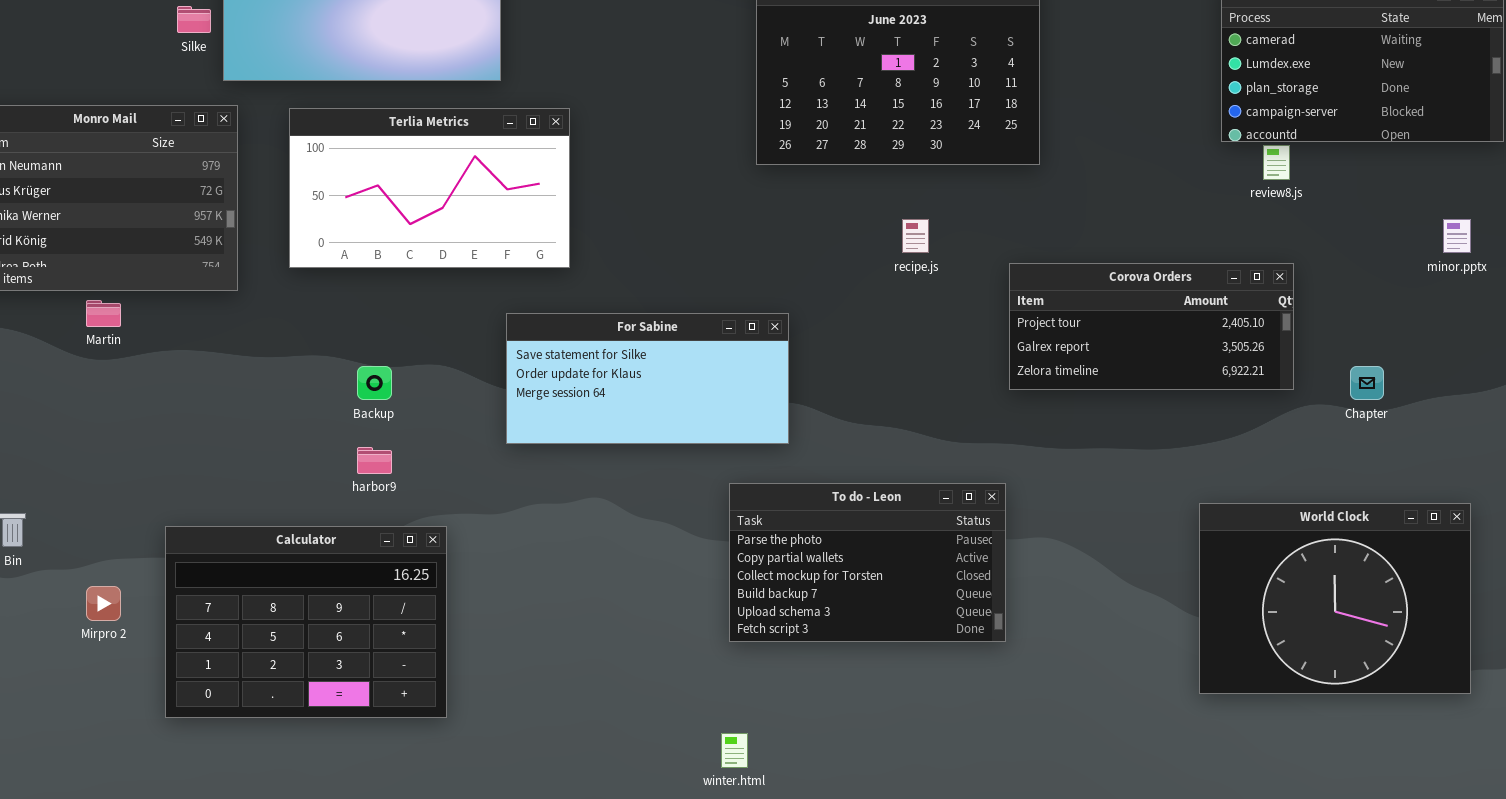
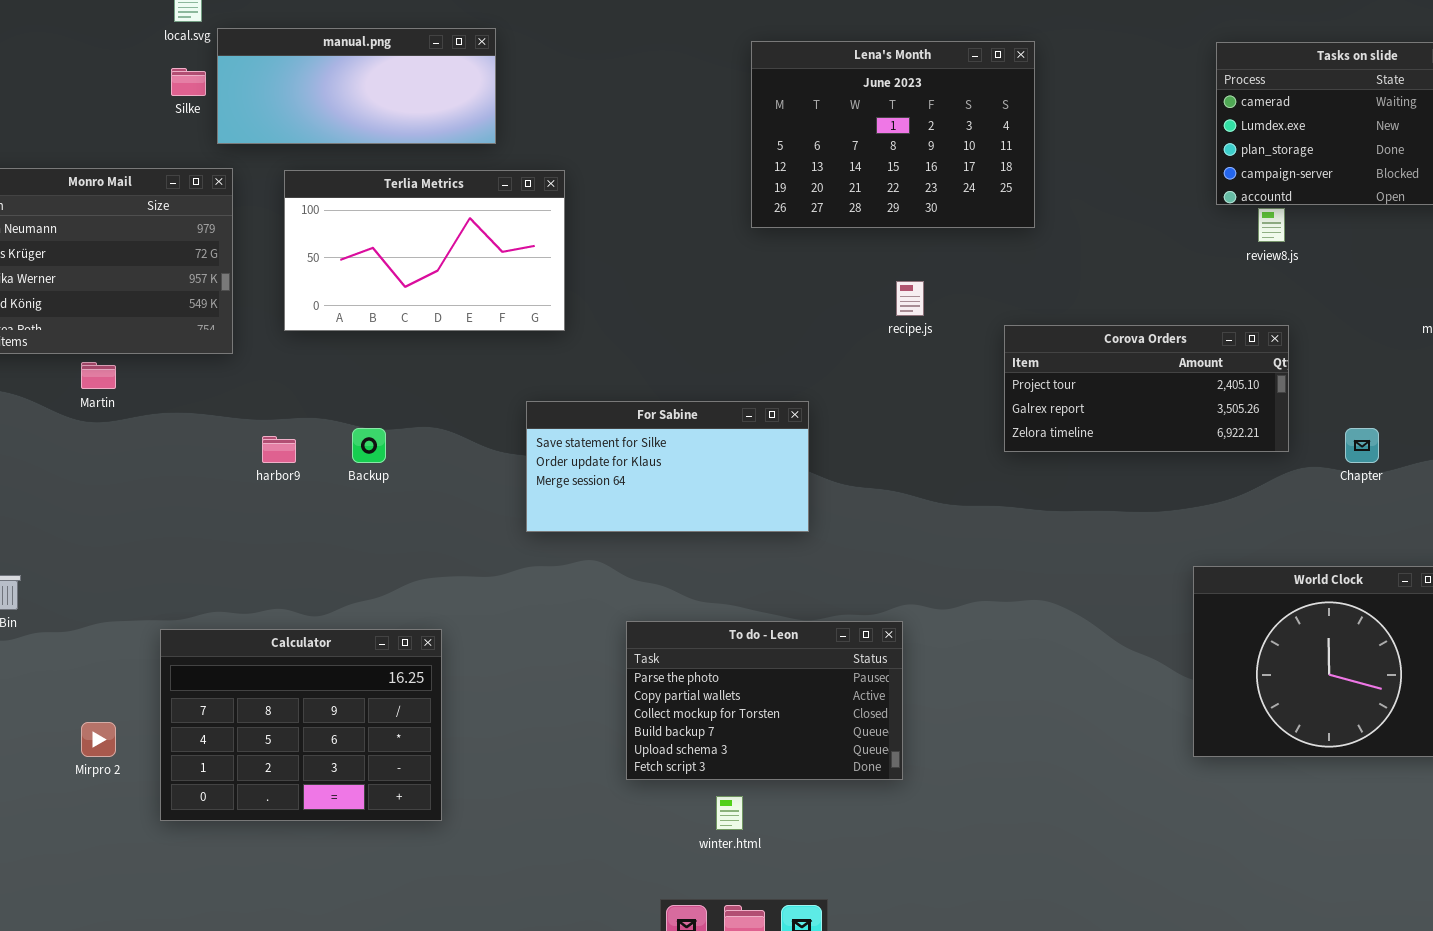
For Sabine: [506,313,789,444] -> [526,401,809,532], moved
harbor9: [357,447,392,474] -> [262,436,296,463], moved
To do - Leon: [729,483,1006,642] -> [626,621,903,780], moved
Calculator: [165,526,447,718] -> [160,629,442,821], moved
Mirpro 2: [86,586,121,621] -> [81,722,116,757], moved

